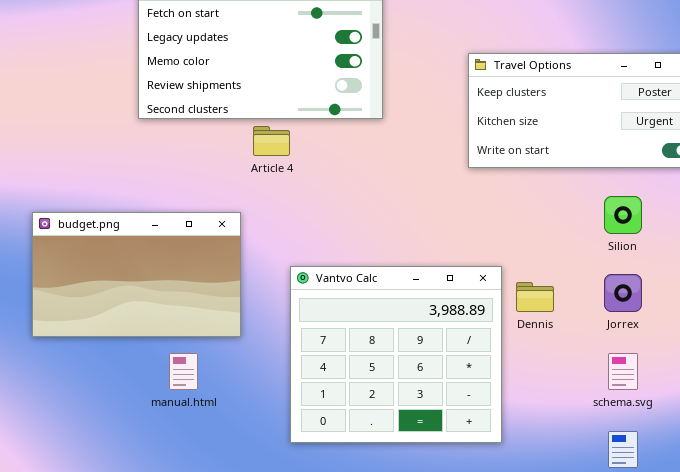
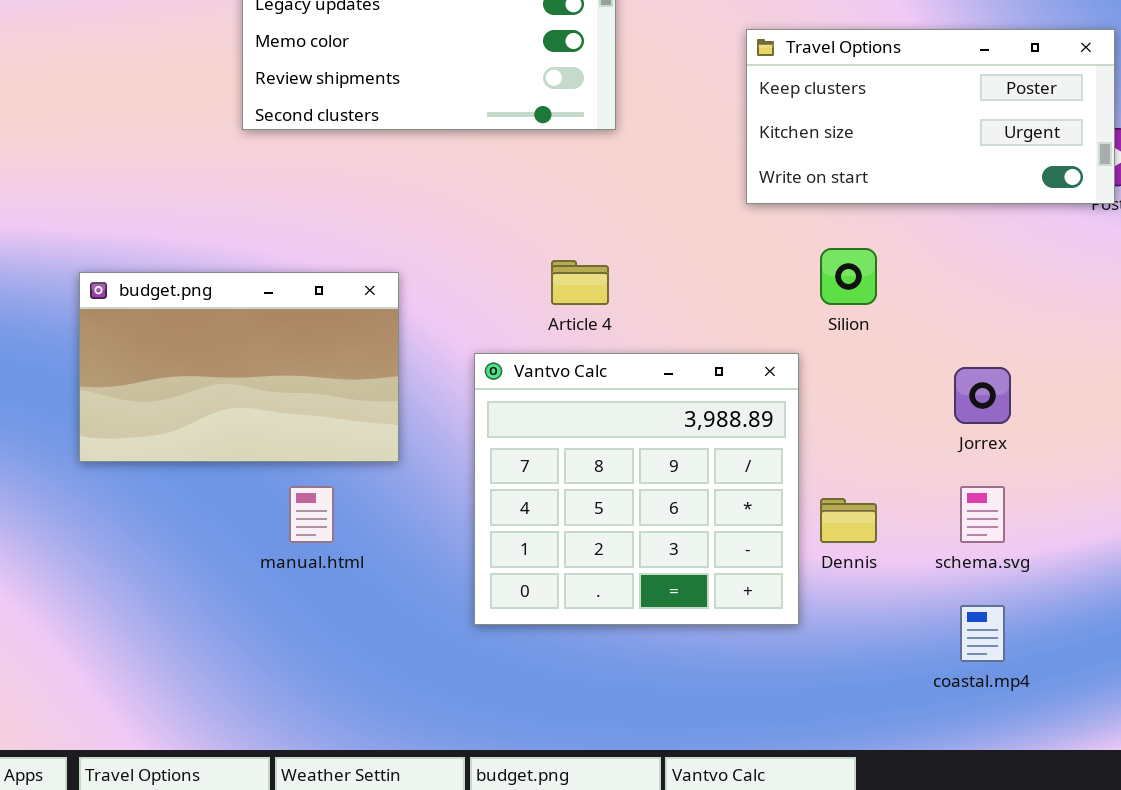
Article 4: [253,126,290,156] -> [551,260,609,305], moved
Silion: [604,196,642,234] -> [820,248,877,305], moved
Dennis: [516,282,554,312] -> [820,498,877,543], moved

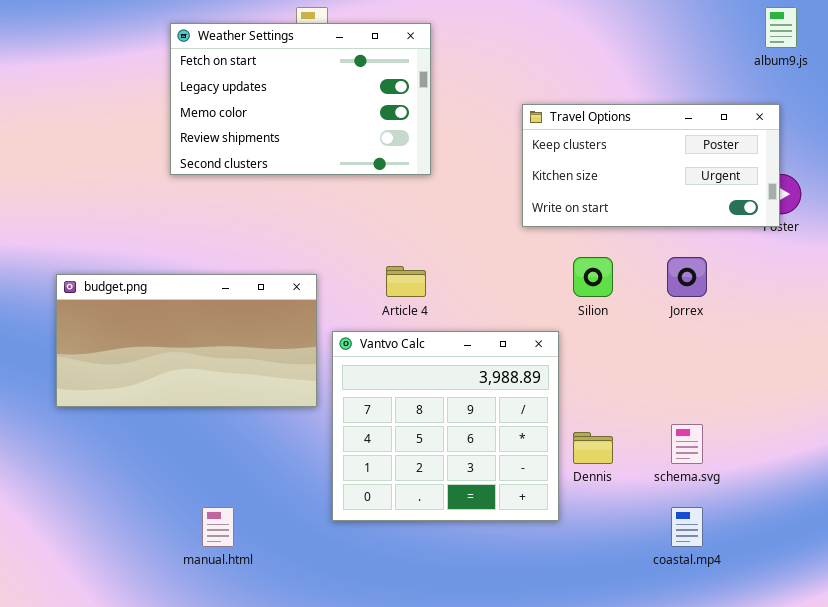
budget.png: [79,272,399,462] -> [56,274,317,407], resized
Jorrex: [954,367,1011,424] -> [667,257,707,297], moved
manual.html: [289,486,334,543] -> [202,507,234,547], moved

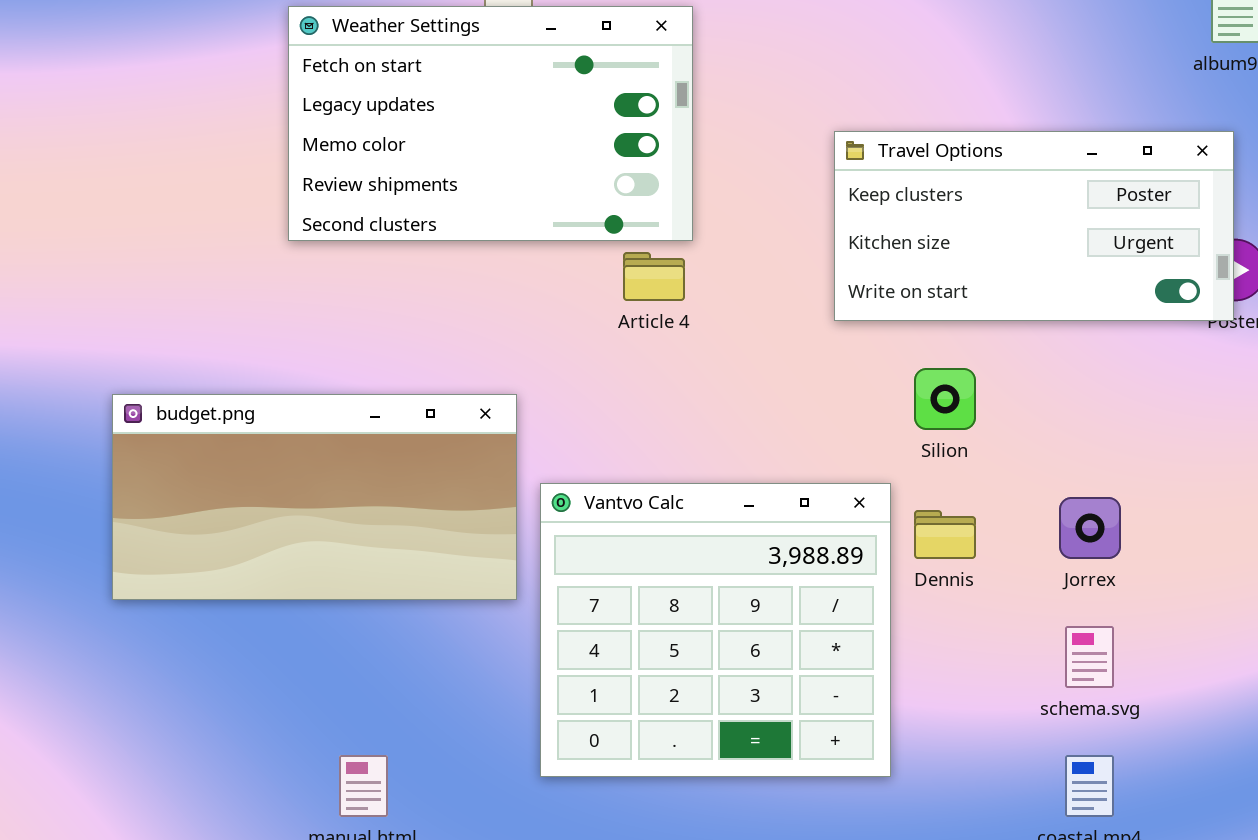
Jorrex: [667,257,707,297] -> [1059,497,1121,559], moved
Article 4: [386,266,426,297] -> [623,252,685,301], moved
Dennis: [573,432,613,464] -> [914,510,976,559], moved

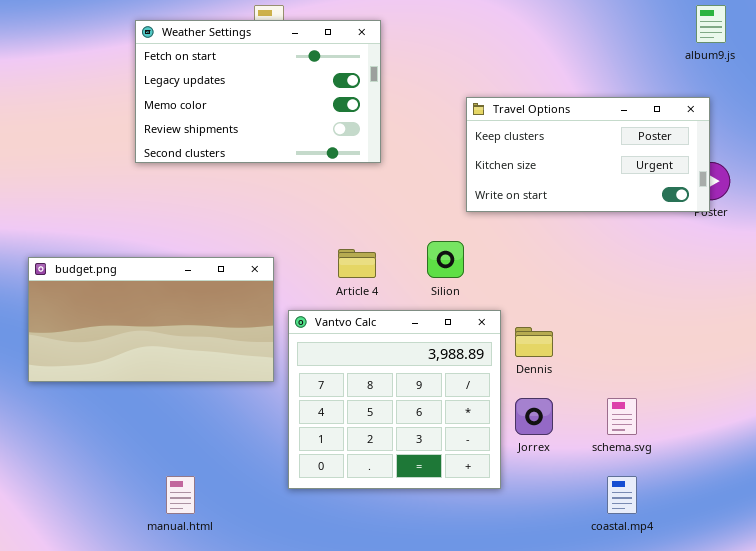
Article 4: [623,252,685,301] -> [338,249,376,278], moved
Silion: [914,368,976,430] -> [427,241,464,278], moved
Jorrex: [1059,497,1121,559] -> [515,398,553,435], moved

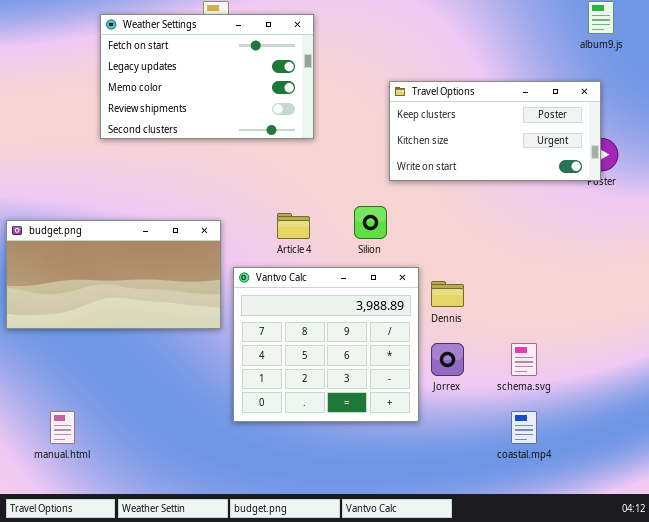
manual.html: [166,476,195,514] -> [50,411,75,444], moved

